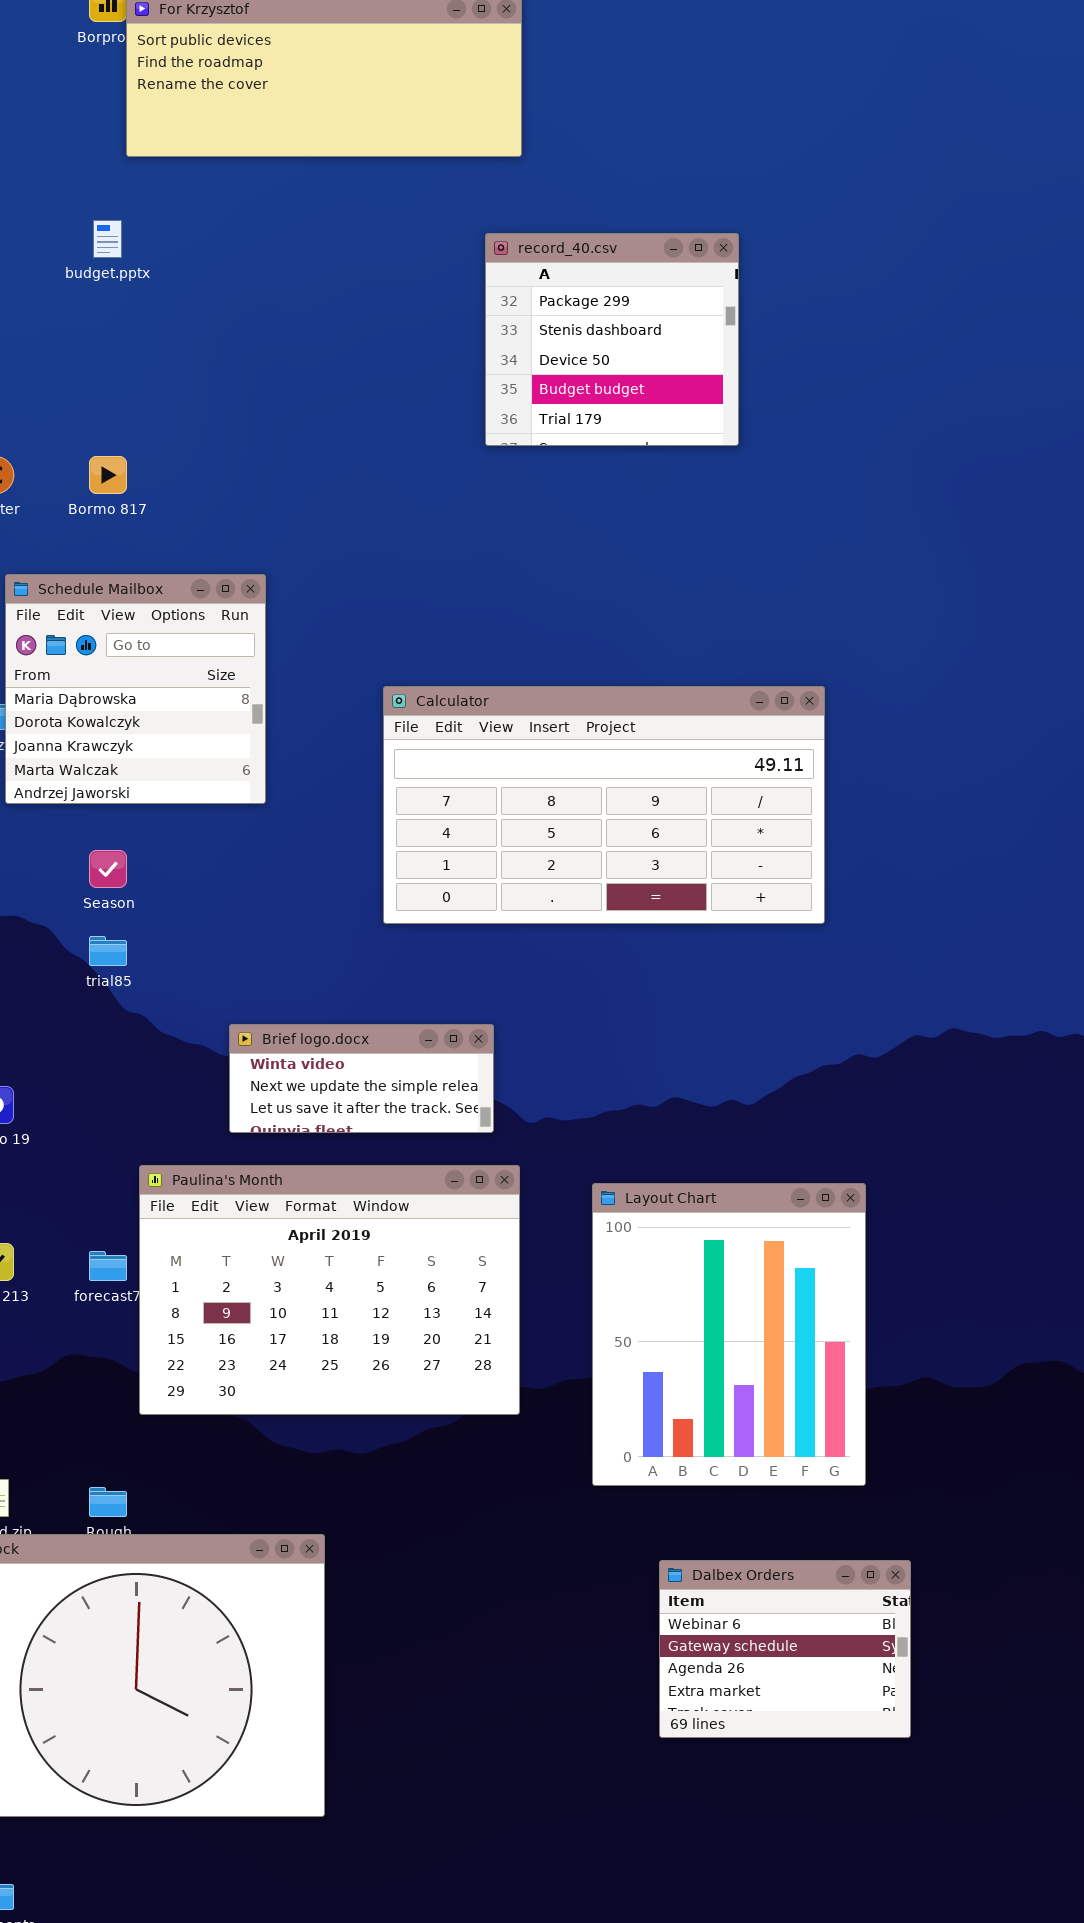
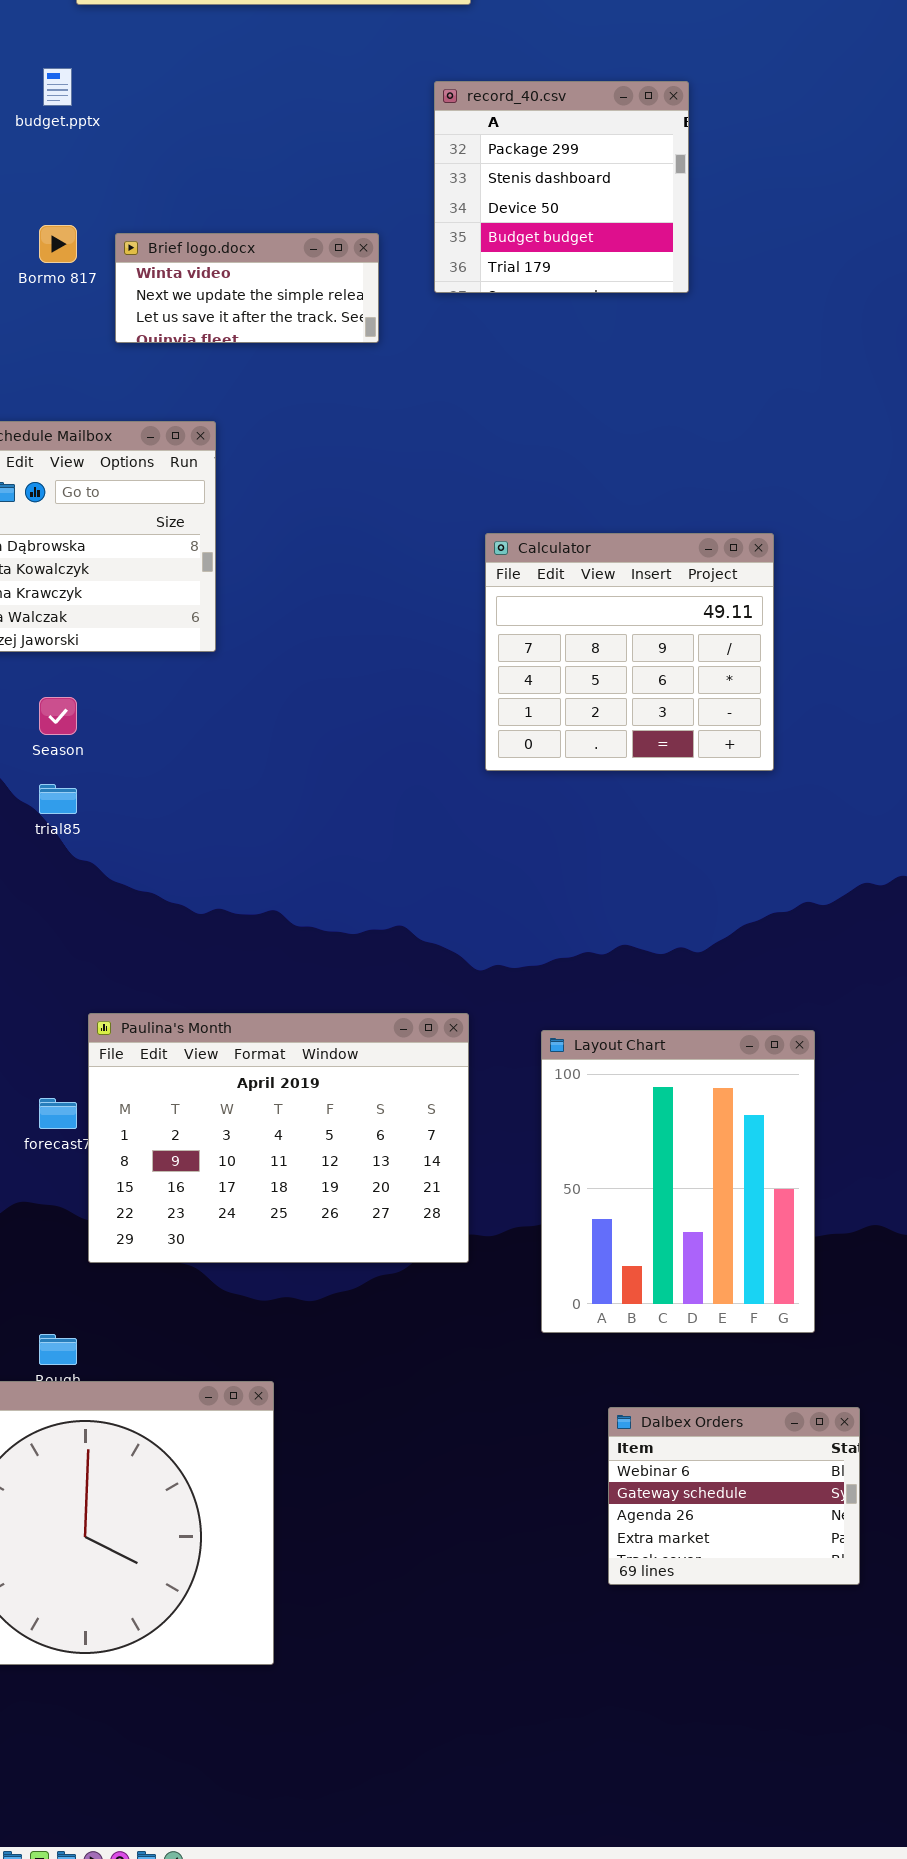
Bormo 817: [89,456,127,494] -> [39,225,77,263], moved
Calculator: [383,686,825,924] -> [485,533,774,771], resized
Brief logo.docx: [229,1024,494,1133] -> [115,233,379,343], moved

